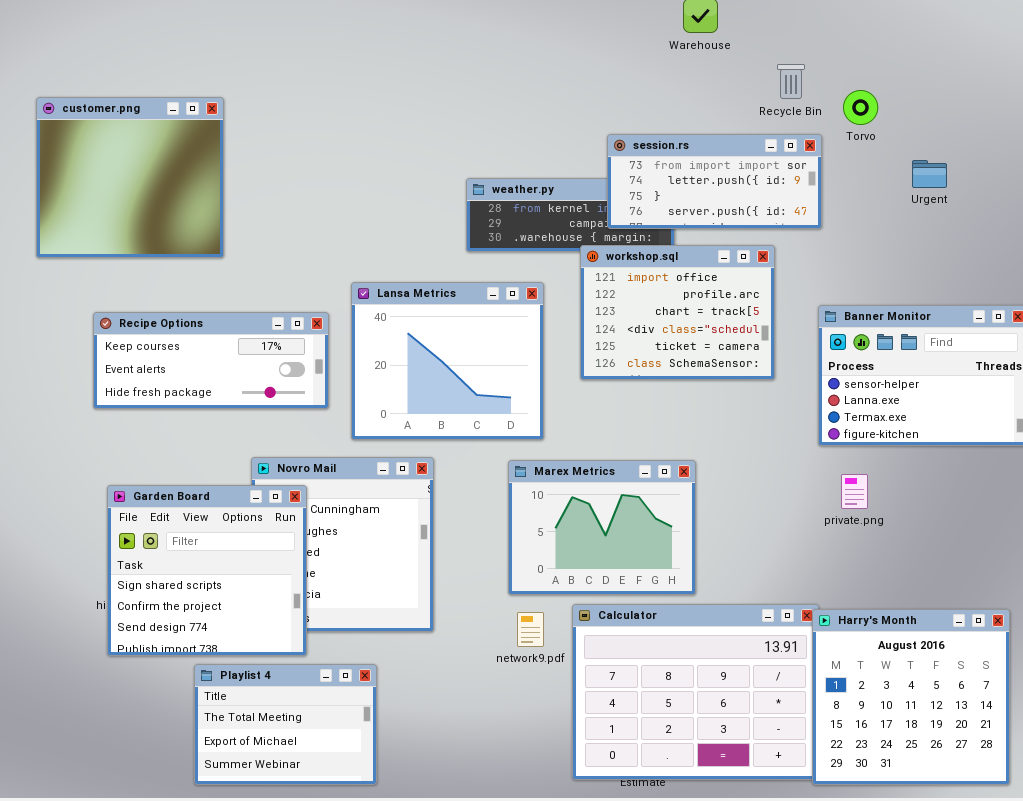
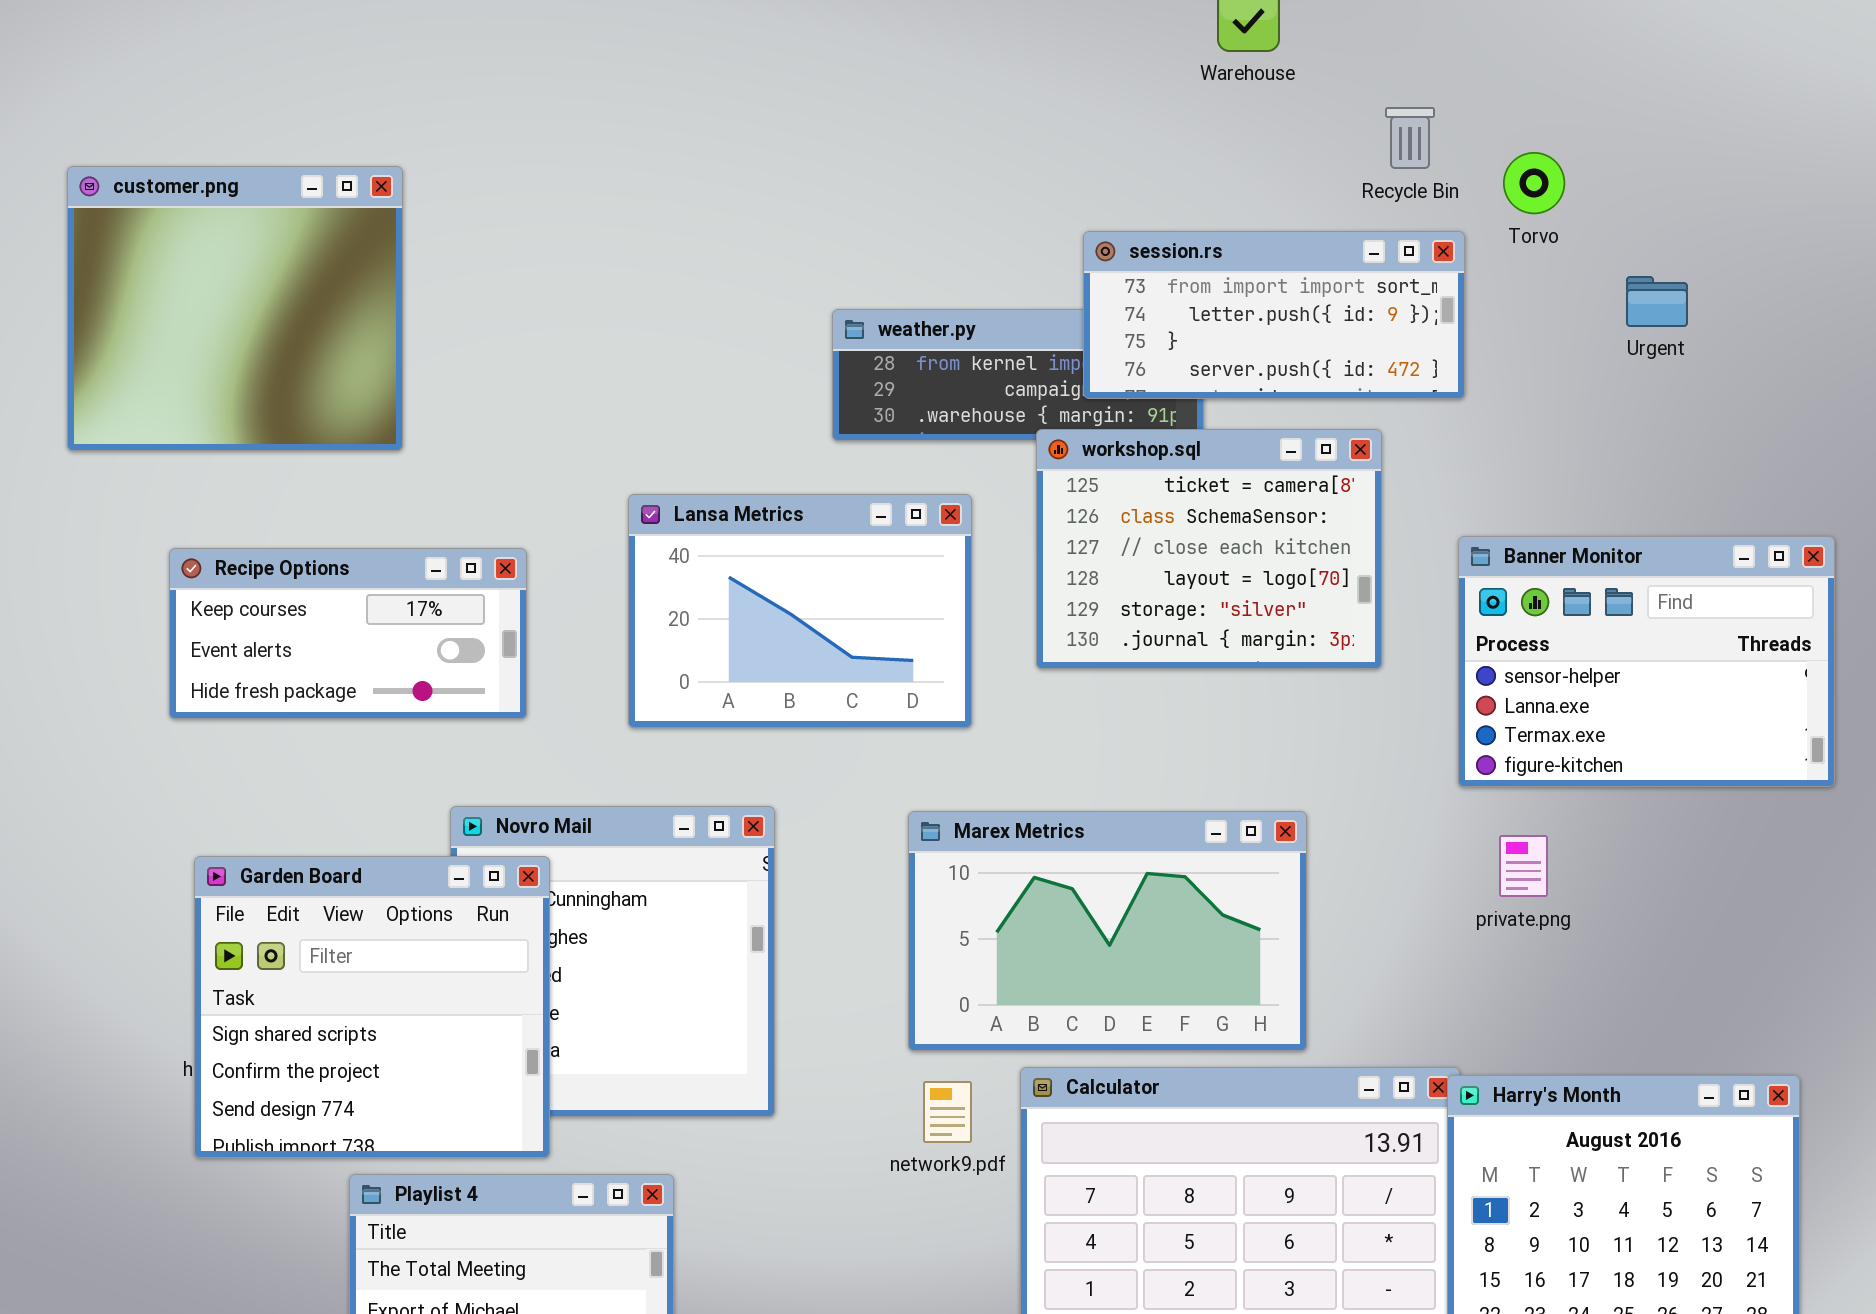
workshop.sql: [580,245,775,380] -> [1036,429,1382,669], scrolled down 4 rows
Lansa Metrics: [351,282,544,440] -> [628,494,972,728], resized
Recipe Options: [93,312,329,409] -> [169,548,527,719], resized
Marex Metrics: [508,460,696,595] -> [908,811,1307,1051], resized

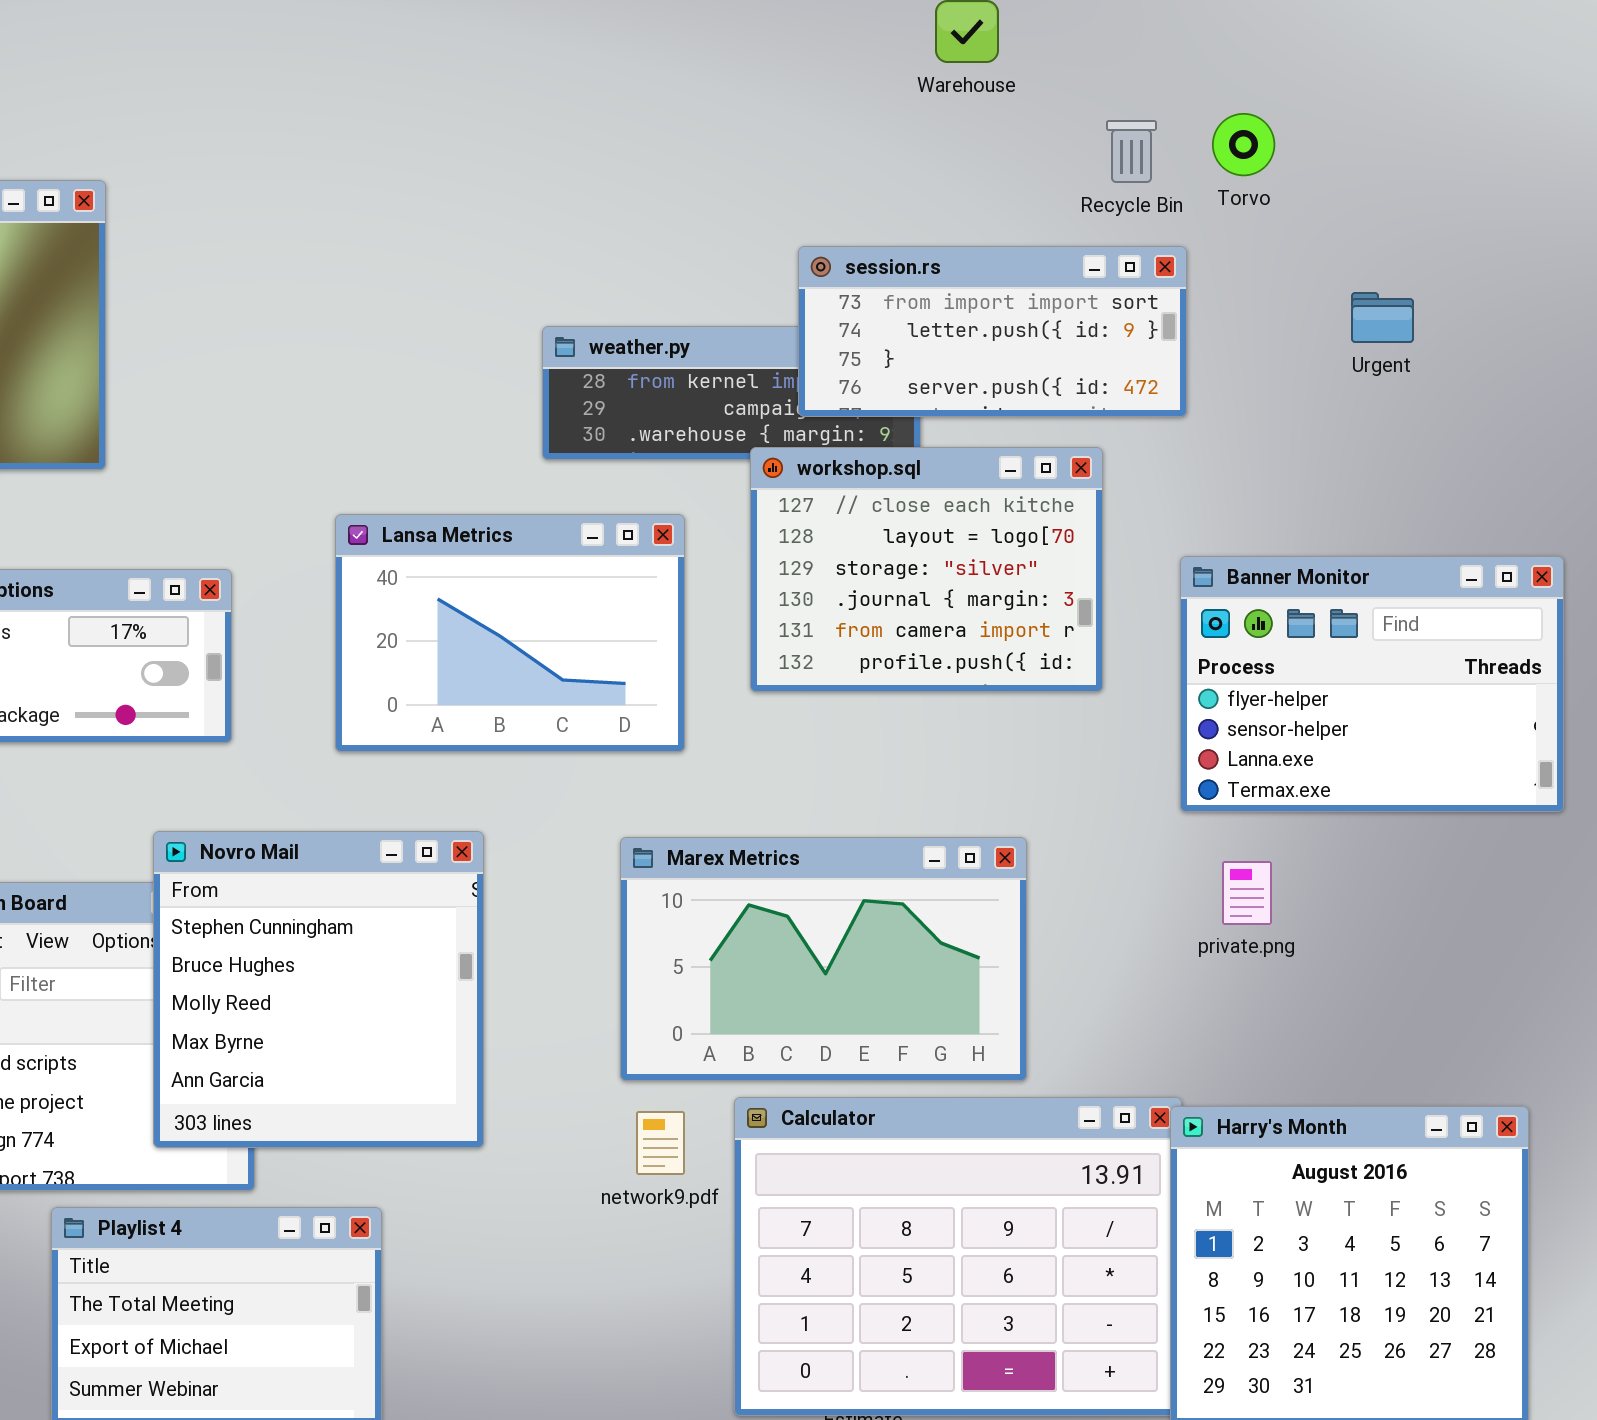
Torvo: [1503,152,1565,214] -> [1212,113,1275,176], moved
workshop.sql: [1036,429,1382,669] -> [750,447,1103,692], scrolled down 2 rows
Banner Monitor: [1458,536,1835,787] -> [1180,556,1564,812], scrolled up 1 row
Novro Mail: [450,806,775,1117] -> [153,831,484,1148], raised

